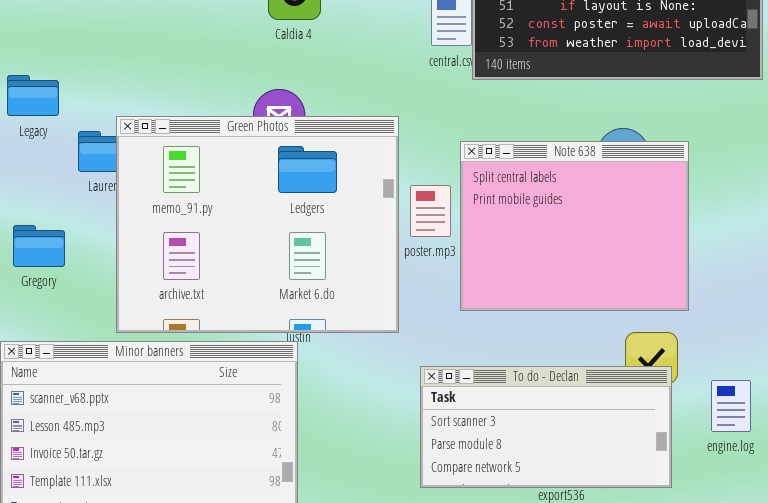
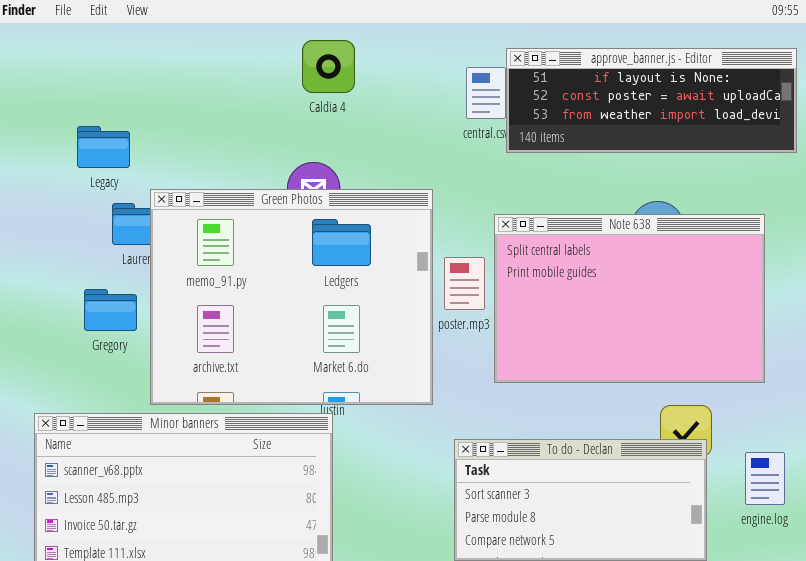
Legacy: [7,75,59,116] -> [77,126,130,168], moved
Note 638: [460,141,689,311] -> [494,214,765,383], resized
Gregory: [13,225,65,267] -> [84,289,137,331], moved

